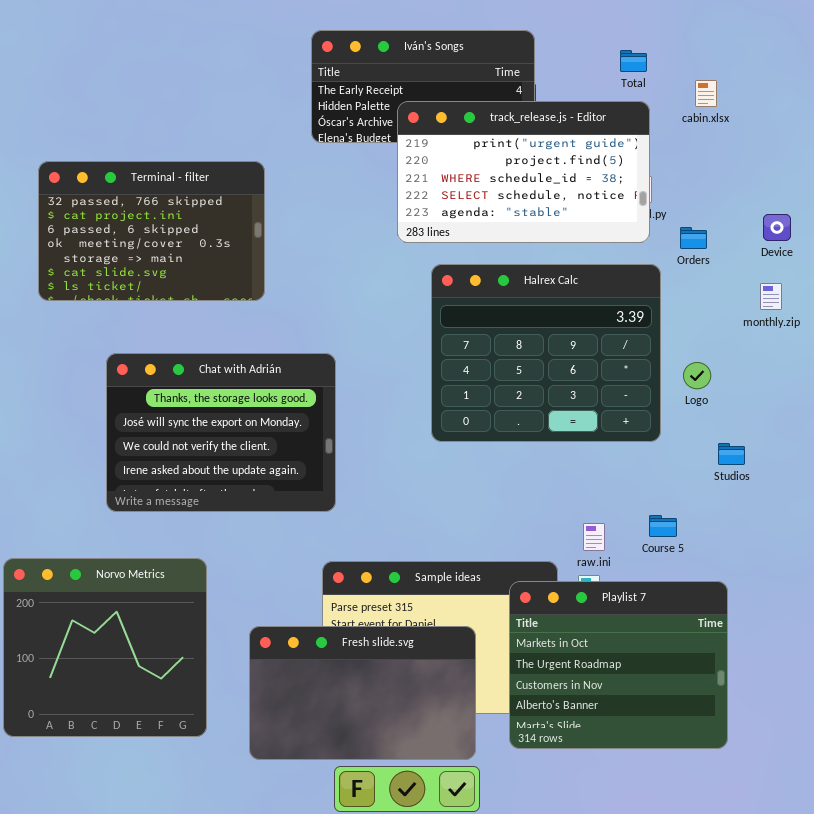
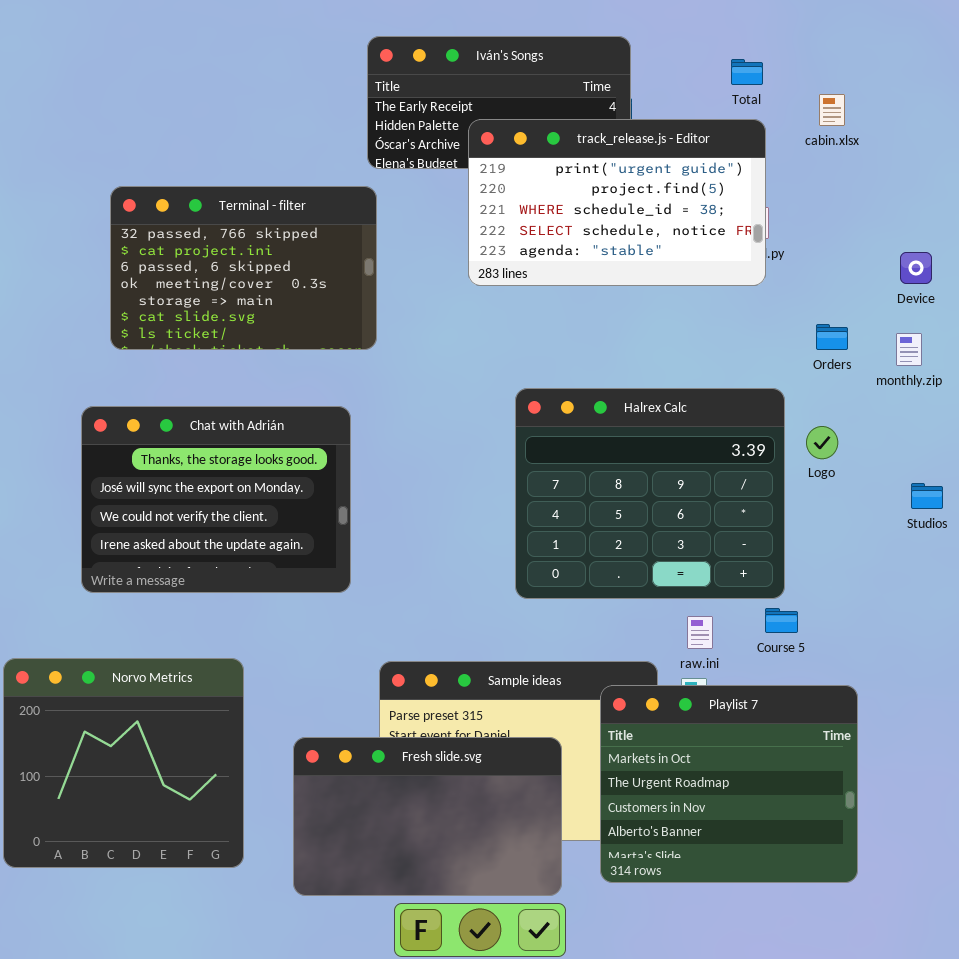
Terminal - filter: [38,161,265,301] -> [110,186,377,350], moved
Orders: [680,227,707,249] -> [816,324,848,350], moved
Halrex Calc: [431,264,661,442] -> [515,388,785,599], moved
Chat with Adrián: [106,353,336,512] -> [81,406,351,593], moved
Studios: [718,443,745,465] -> [911,483,943,509], moved

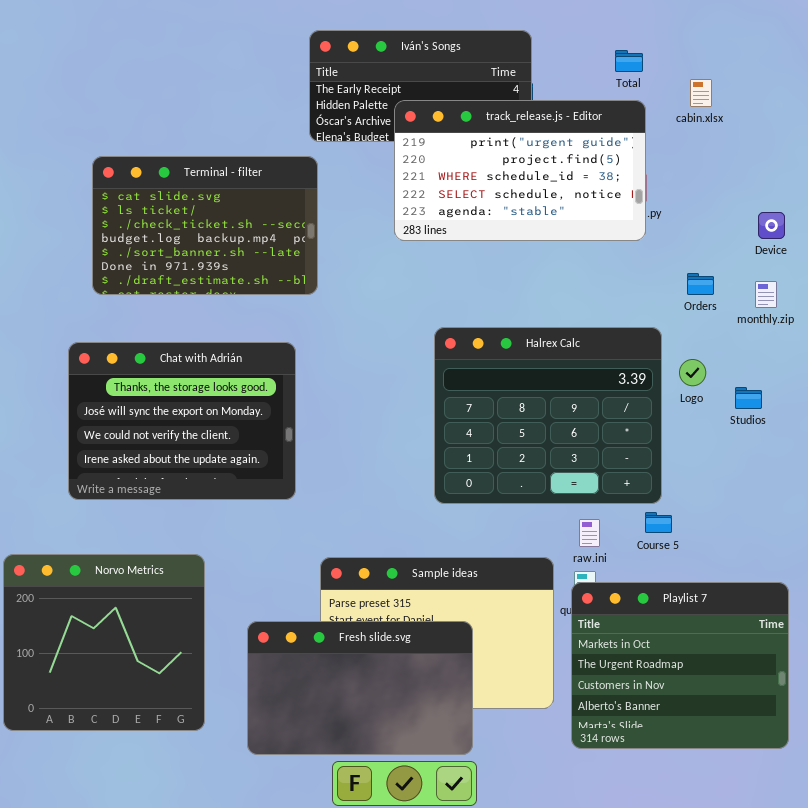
Terminal - filter: [110,186,377,350] -> [92,156,318,295], scrolled down 5 rows
Studios: [911,483,943,509] -> [735,387,762,409], moved
Playlist 7: [600,685,858,883] -> [571,582,789,749], moved

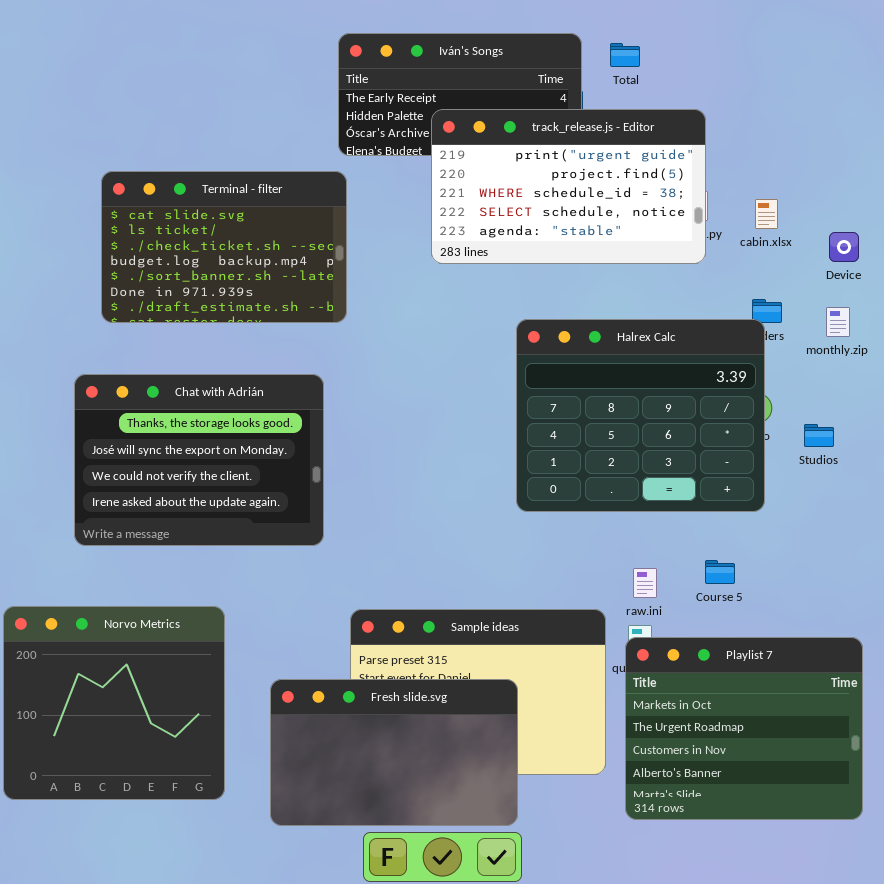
Total: [615,50,643,72] -> [610,43,640,67], moved
cabin.xlsx: [690,79,712,107] -> [755,199,778,229], moved
Halrex Calc: [434,327,662,504] -> [516,319,765,512], moved

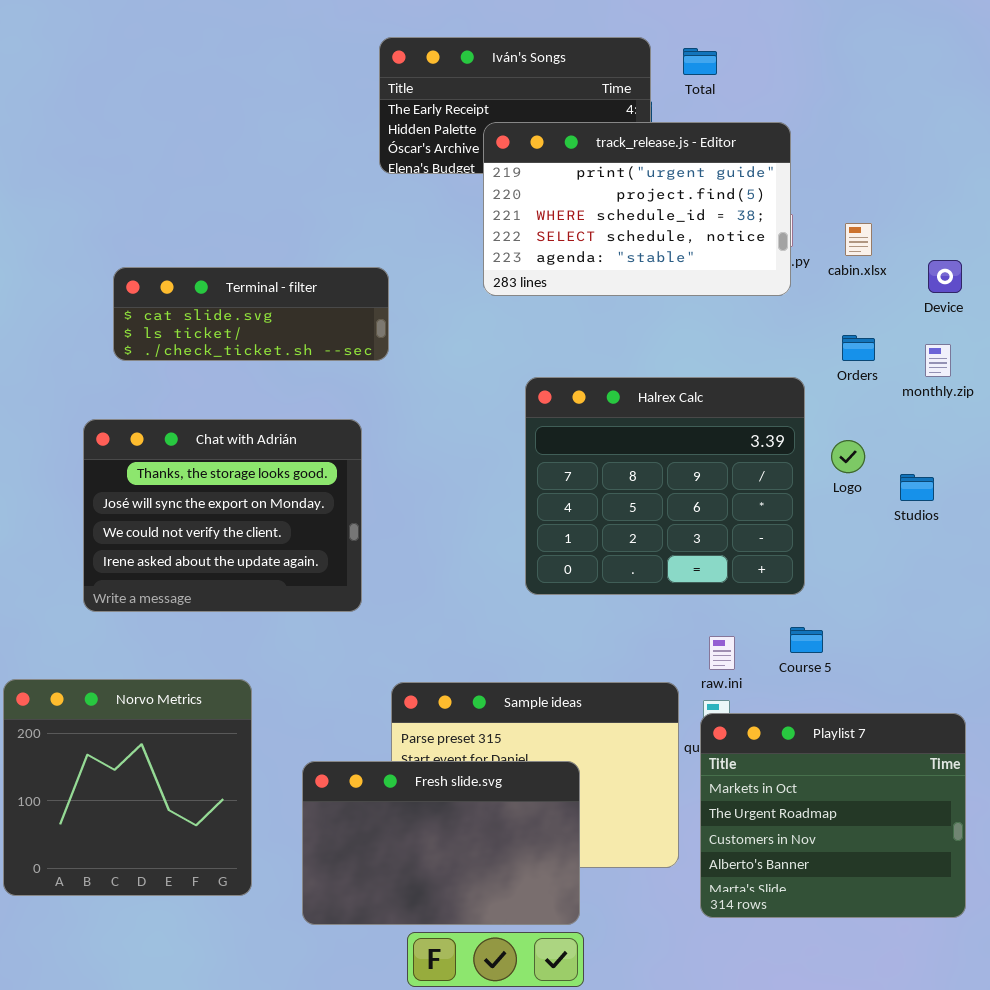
Terminal - filter: [101,171,347,323] -> [113,267,389,361], resized
Halrex Calc: [516,319,765,512] -> [525,377,805,595], moved

